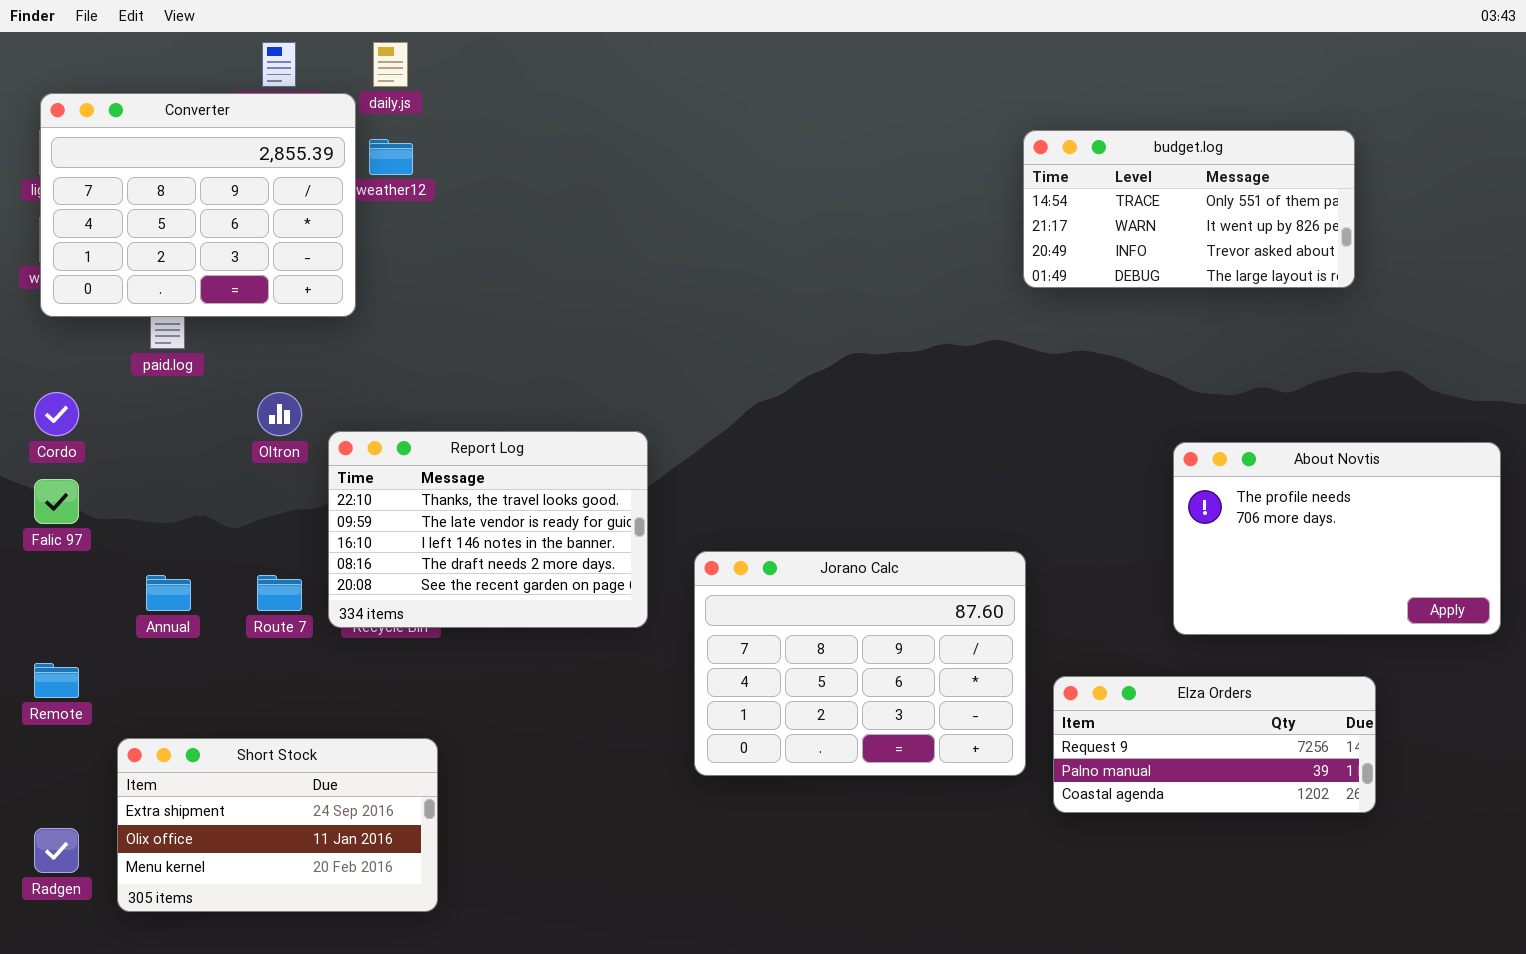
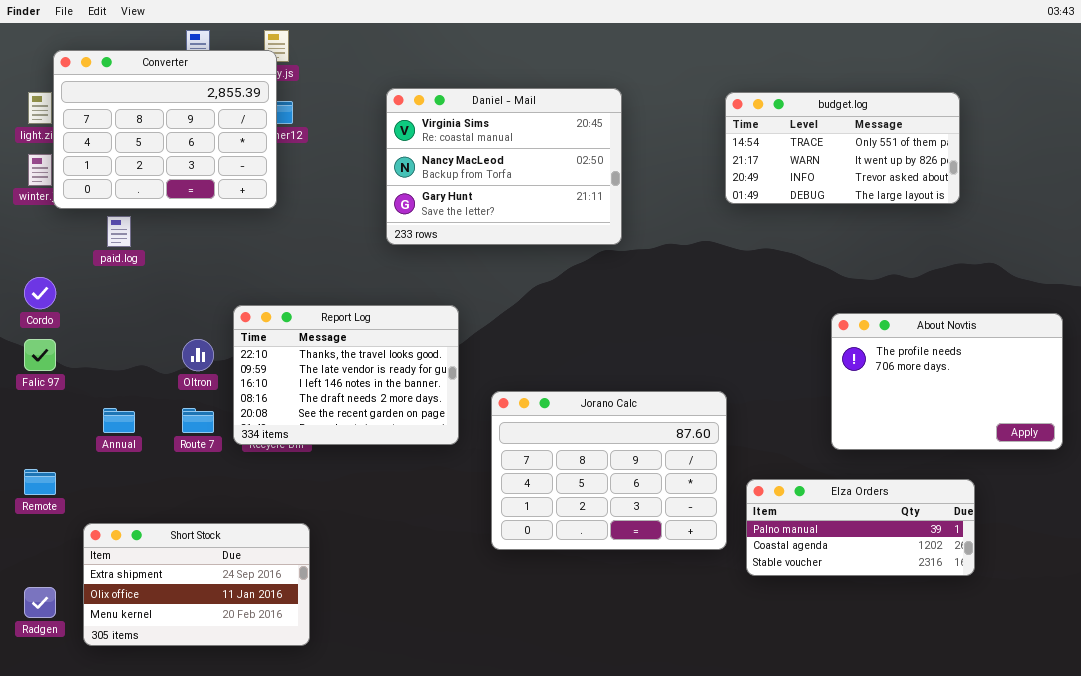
Converter: [40,93,356,317] -> [53,50,277,209], moved
Daniel - Mail: none -> [386,88,622,245], opened
Oltron: [257,392,302,436] -> [182,339,214,371], moved
Elza Orders: [1053,676,1376,813] -> [746,479,975,576], scrolled down 1 row

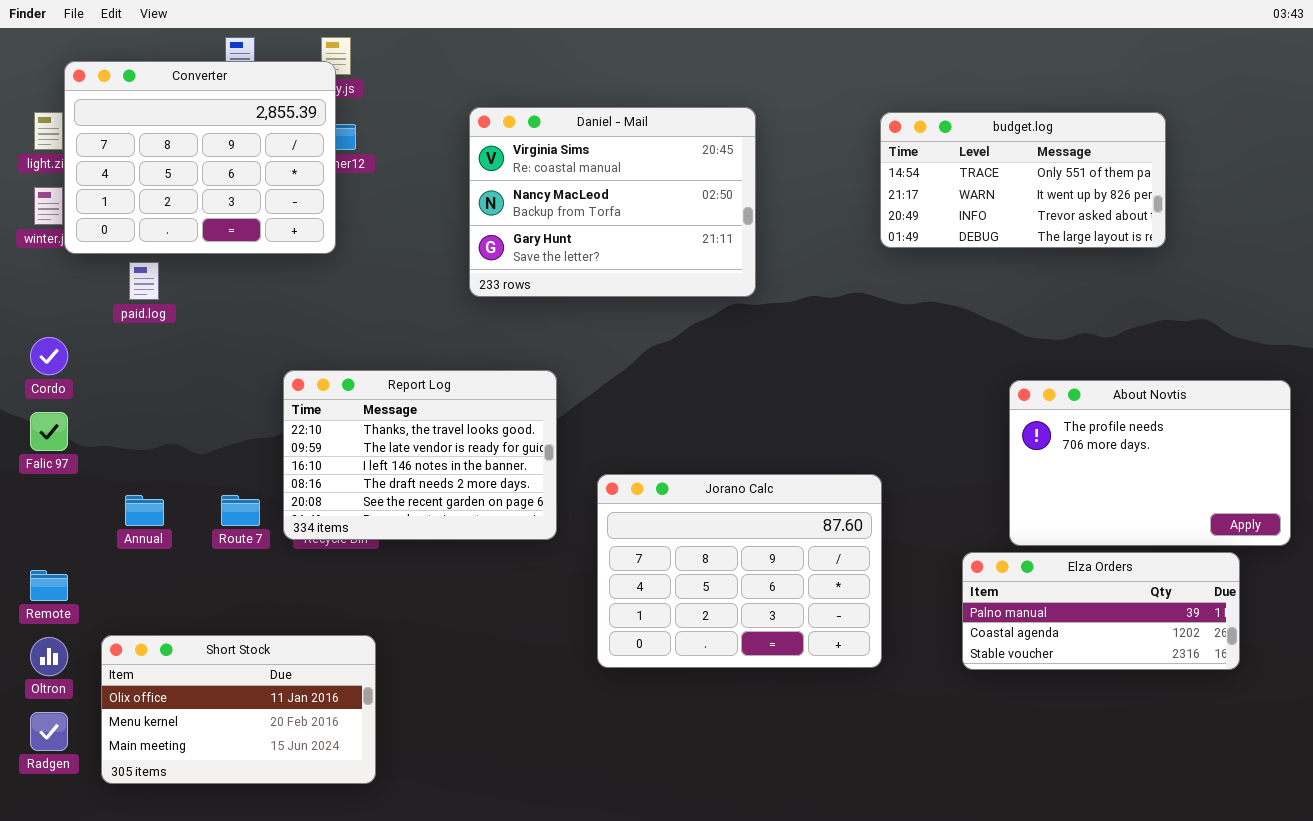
Oltron: [182,339,214,371] -> [30,637,68,676], moved
Elza Orders: [746,479,975,576] -> [962,552,1240,670], moved
Short Stock: [83,523,310,646] -> [101,635,376,784], scrolled down 1 row

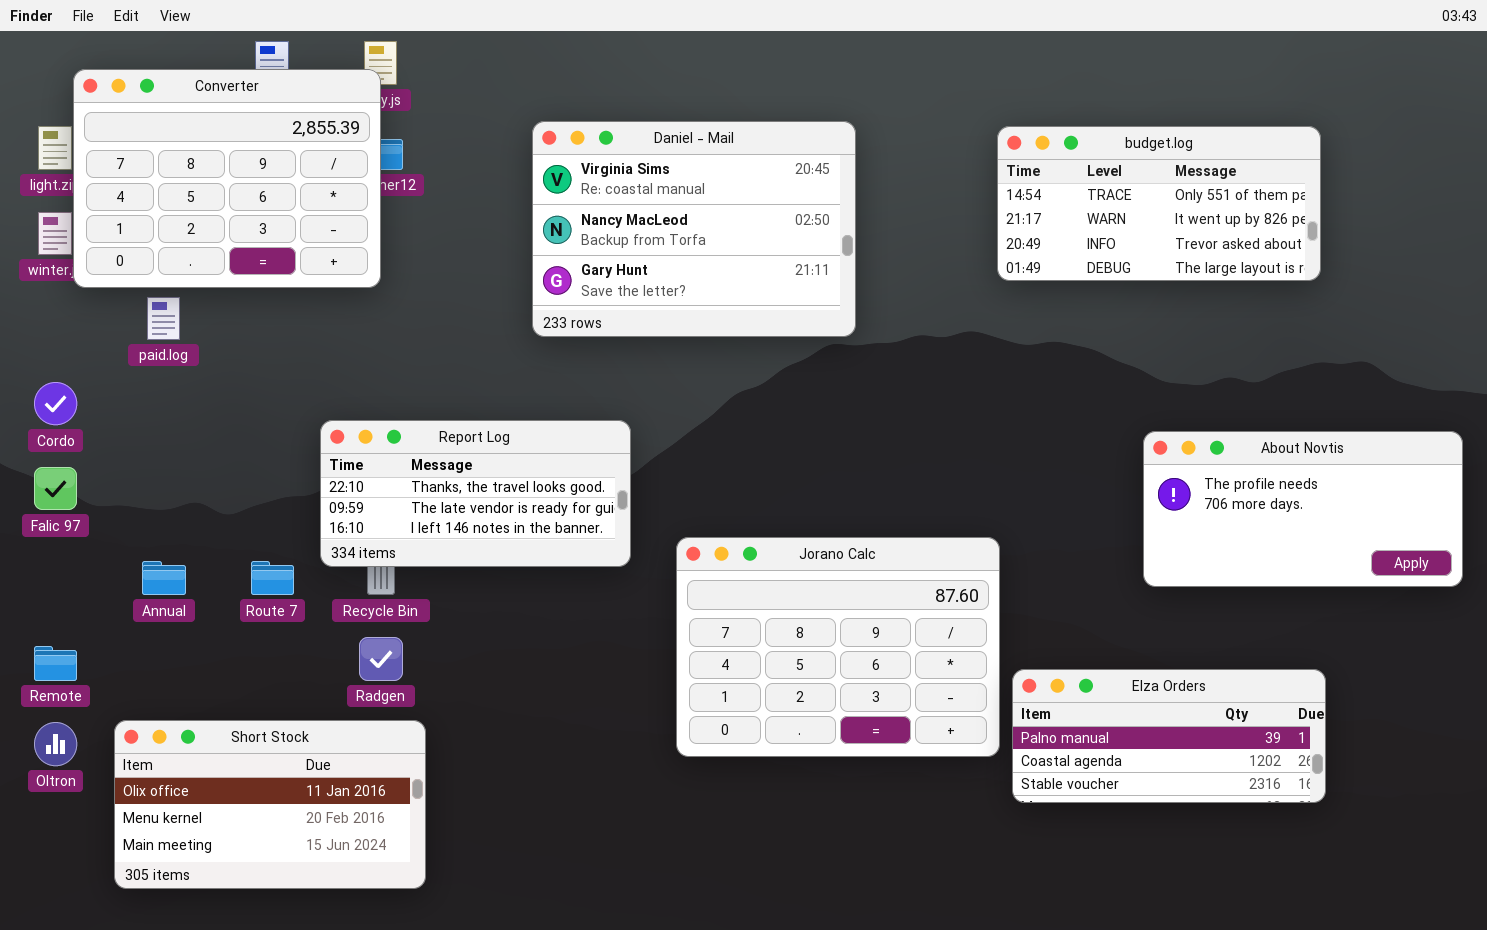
Report Log: [283,370,557,540] -> [320,420,631,567], resized
About Novtis: [1009,380,1291,546] -> [1143,431,1463,587], resized
Elza Orders: [962,552,1240,670] -> [1012,669,1326,803], moved
Radgen: [30,712,68,751] -> [359,637,403,681], moved

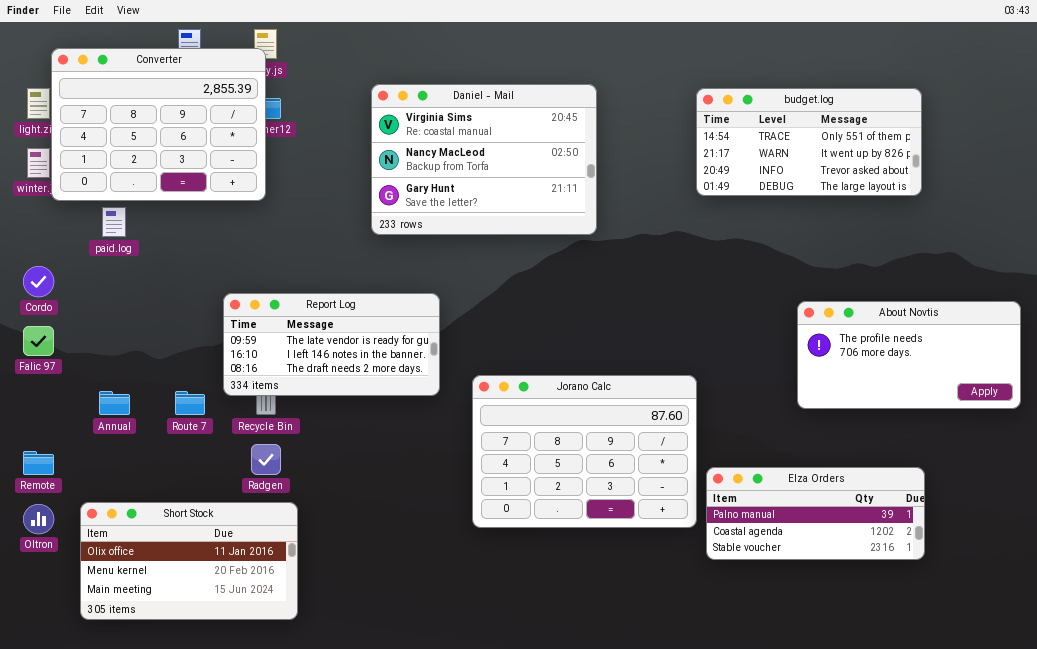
Report Log: [320,420,631,567] -> [223,293,440,396], scrolled down 1 row

